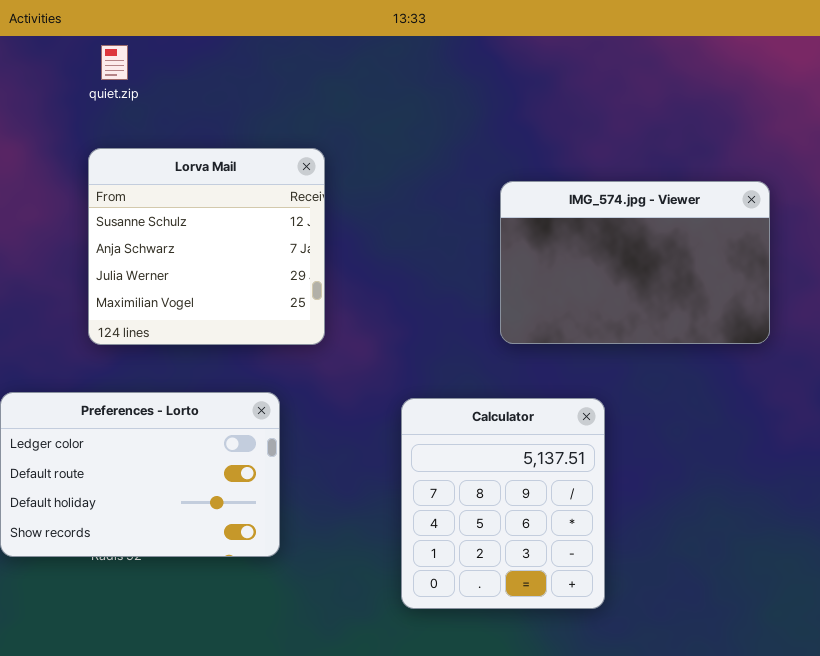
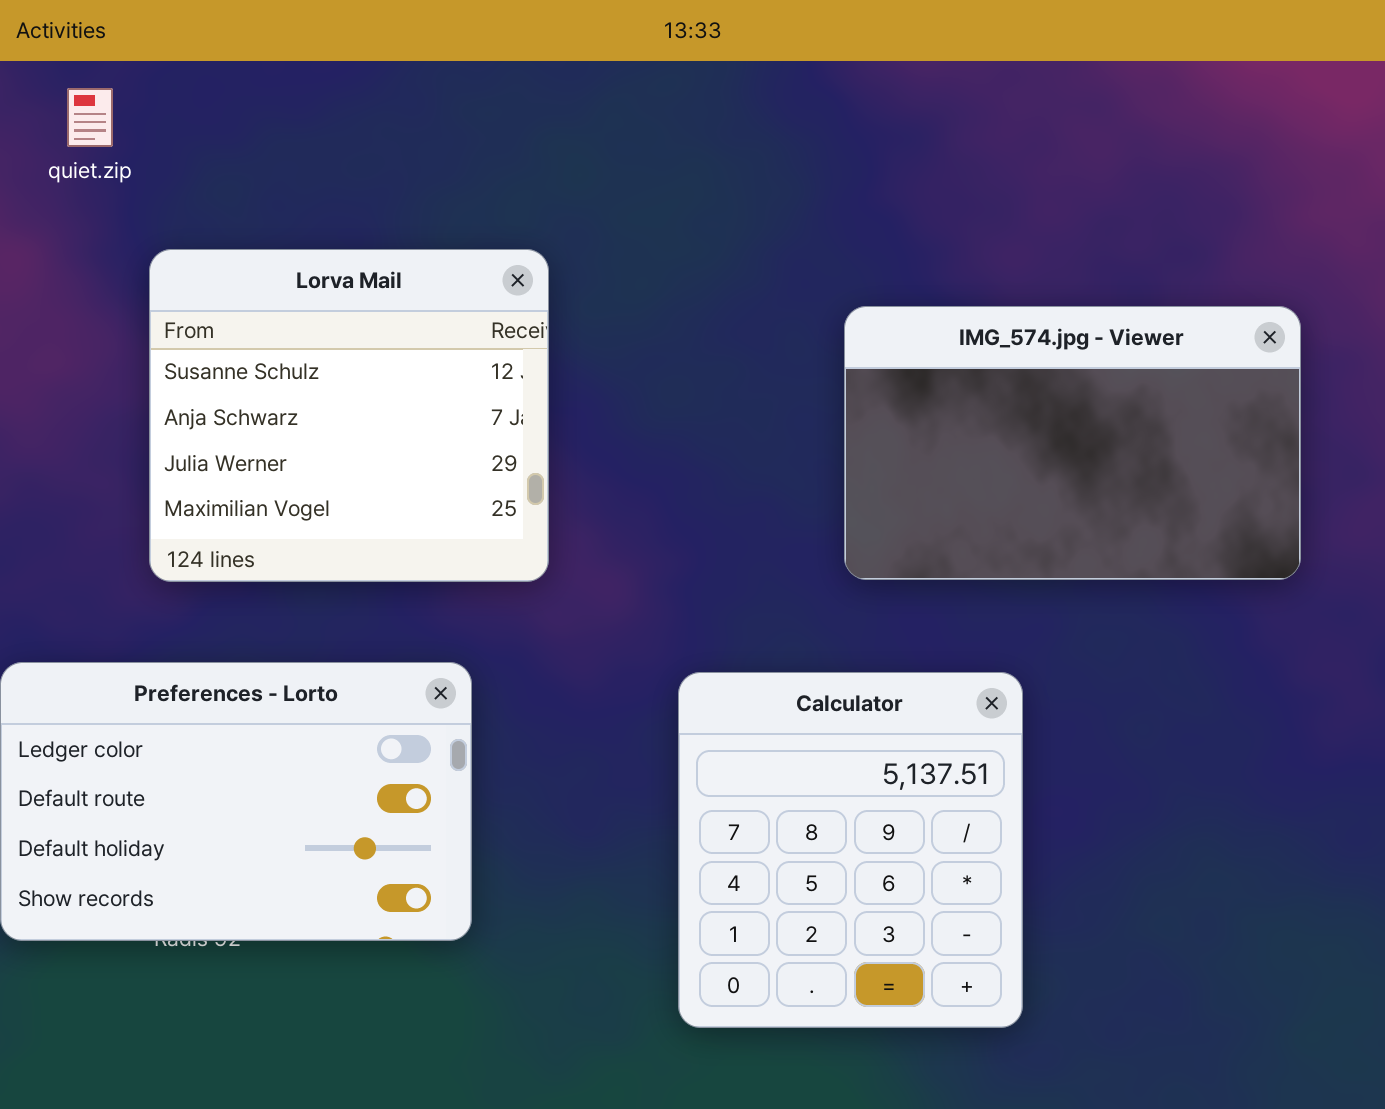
quiet.zip: [101,45,128,80] -> [67,88,113,147], moved

